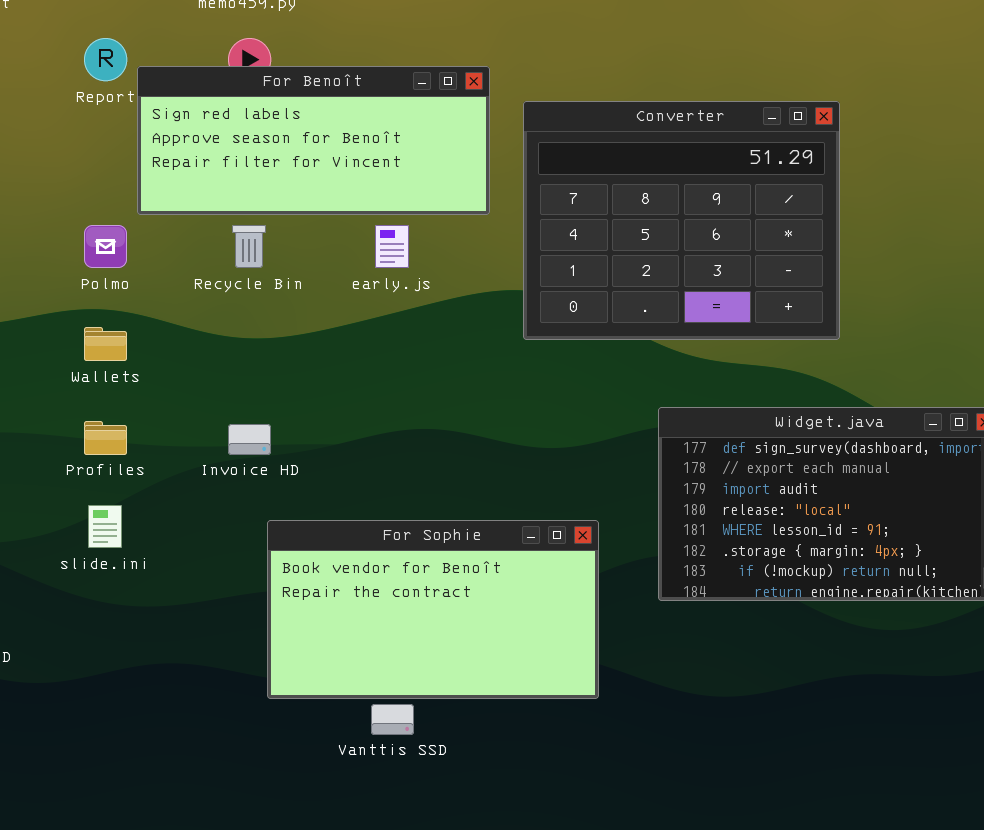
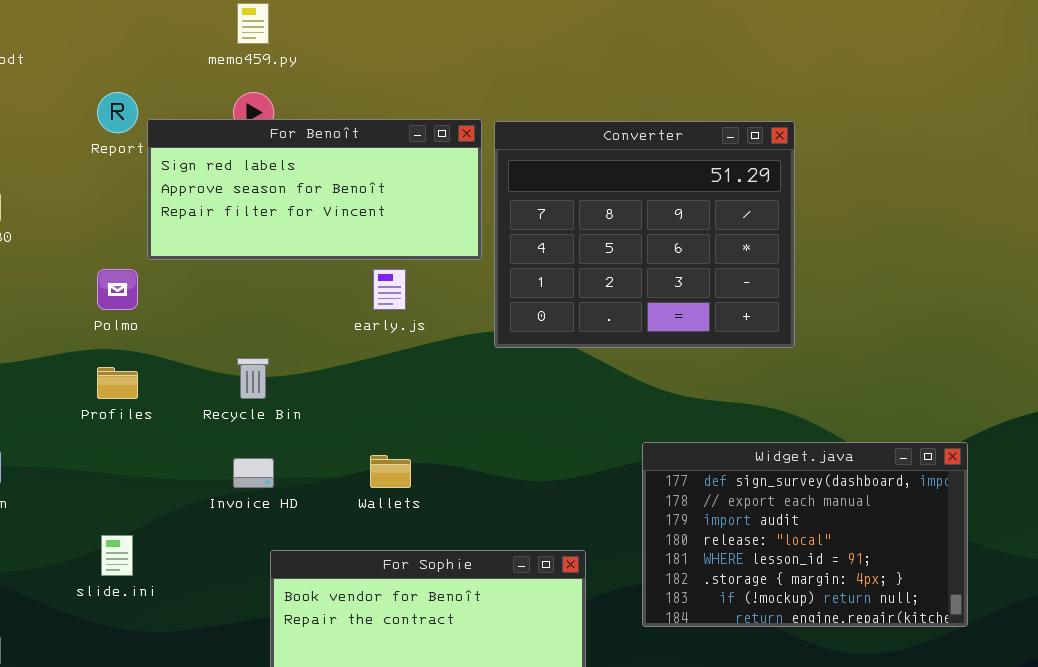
Converter: [523,101,840,340] -> [494,121,795,348], moved
Recycle Bin: [232,225,266,268] -> [237,358,269,399], moved
Wallets: [84,327,127,361] -> [370,455,411,488], moved
Profiles: [84,421,127,455] -> [97,367,138,399], moved

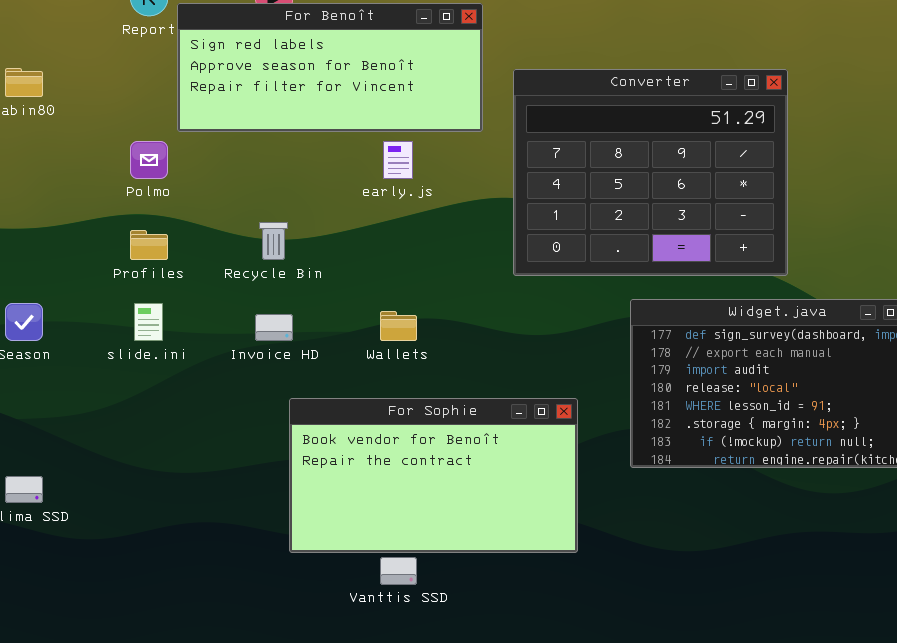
Converter: [494,121,795,348] -> [513,69,788,276], moved
slide.ini: [101,535,133,576] -> [134,303,163,341], moved

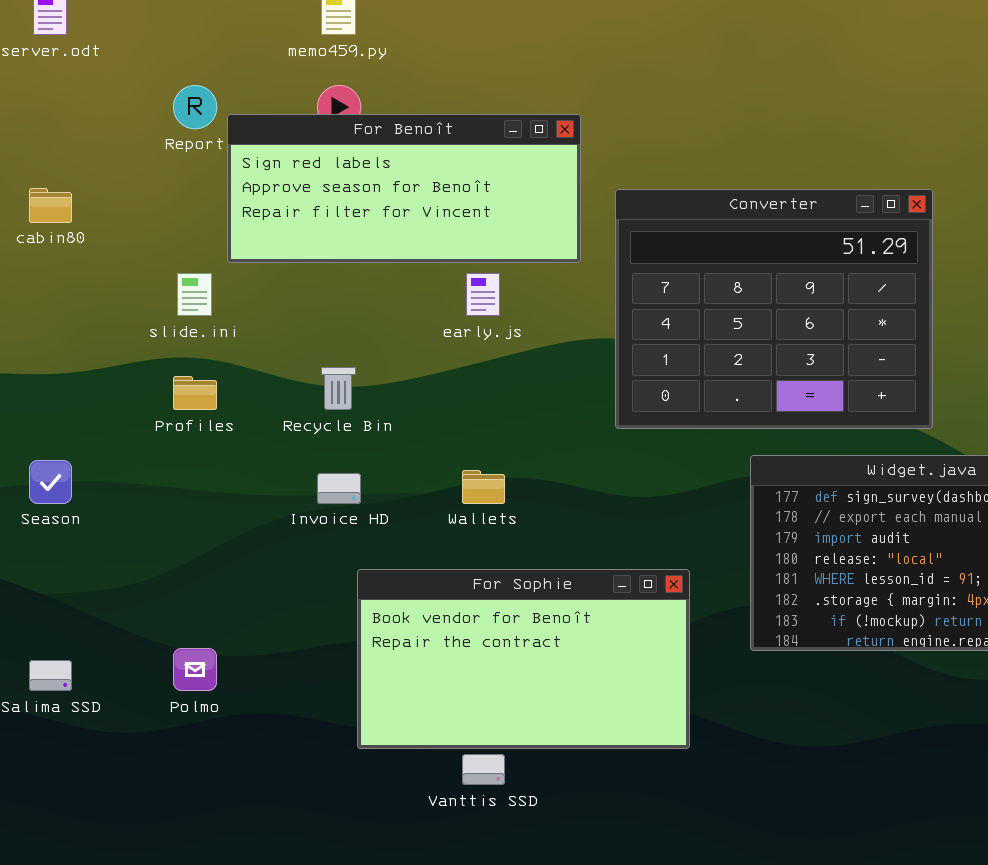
Polmo: [130,141,168,179] -> [173,648,217,691], moved
slide.ini: [134,303,163,341] -> [177,273,212,316], moved

